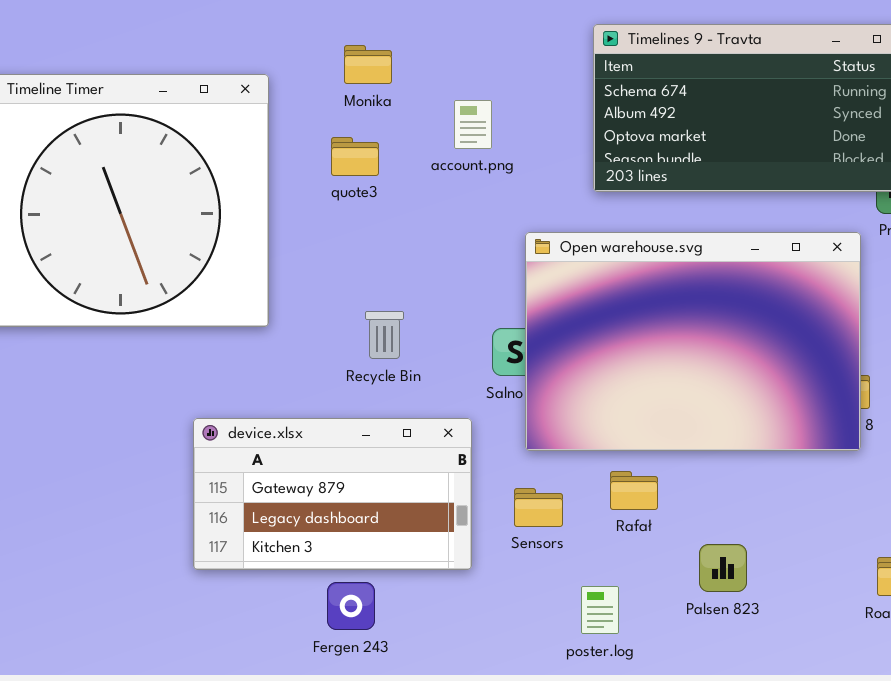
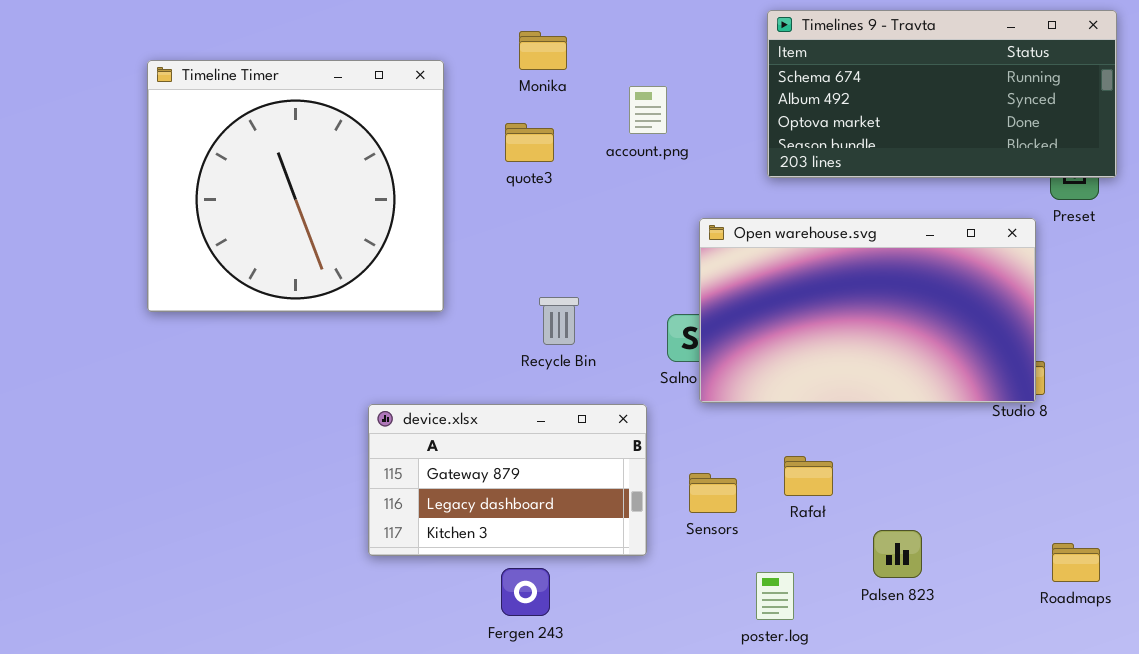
Open warehouse.svg: [525,232,861,451] -> [699,218,1036,403], resized

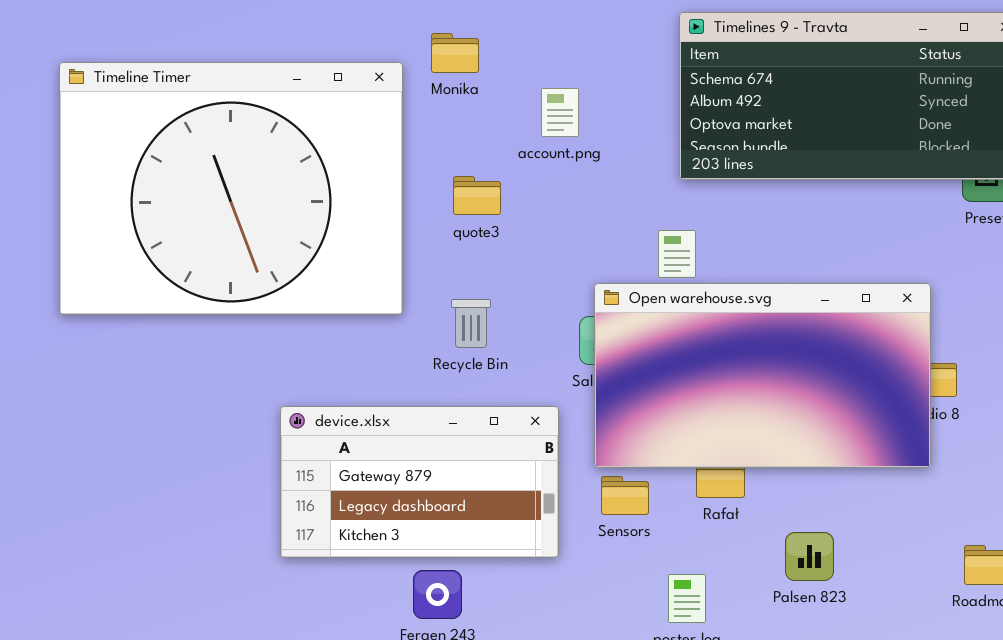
Timeline Timer: [147,60,444,312] -> [59,62,403,315], resized
quote3: [505,123,554,162] -> [453,176,501,215], moved
Open warehouse.svg: [699,218,1036,403] -> [594,283,931,468], moved

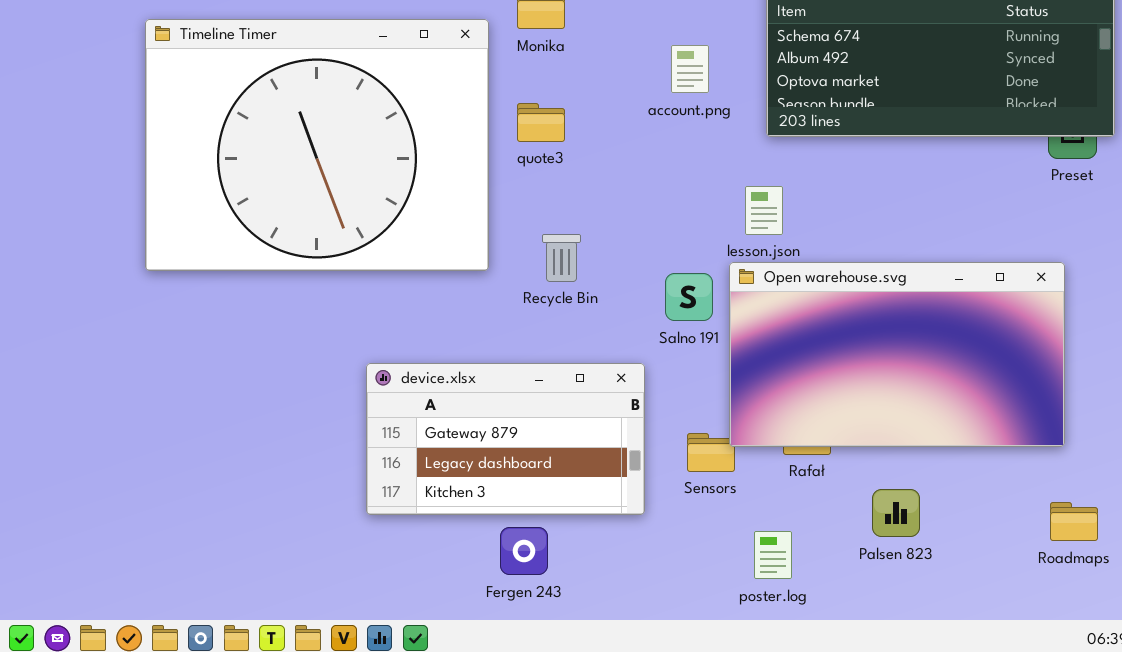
account.png: [541,88,579,137] -> [671,45,709,93], moved
quote3: [453,176,501,215] -> [517,103,565,142], moved
Open warehouse.svg: [594,283,931,468] -> [729,262,1065,447], moved
Recycle Bin: [451,299,491,348] -> [542,234,581,282], moved

